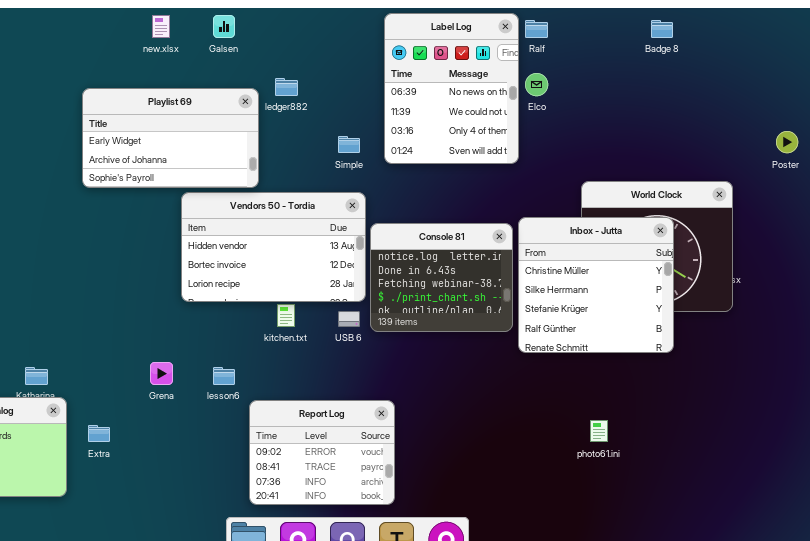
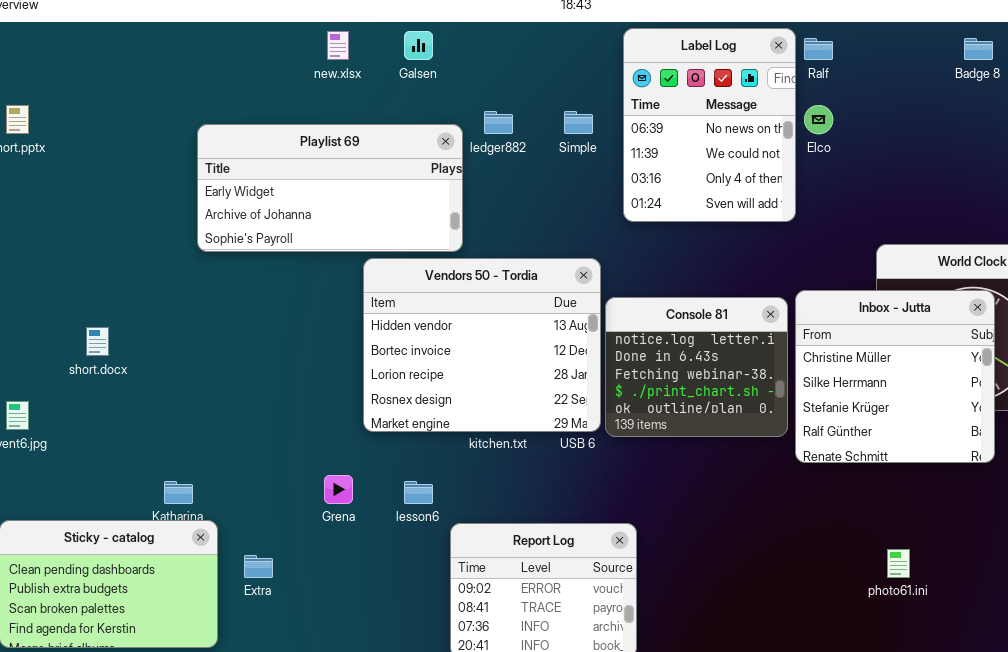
Playlist 69: [82,88,259,188] -> [197,124,463,252], resized
Simple: [338,136,360,153] -> [564,111,593,134], moved
Vendors 50 - Tordia: [181,192,366,302] -> [363,258,601,432], resized

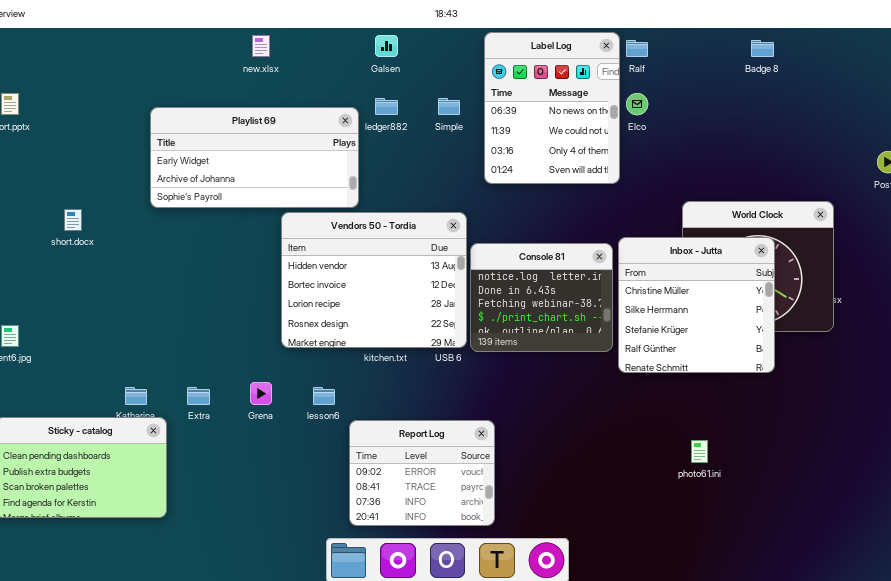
Galsen: [404,31,433,60] -> [375,35,398,57], moved
short.docx: [86,327,109,356] -> [64,209,82,231], moved
Extra: [244,555,273,578] -> [187,387,210,405], moved

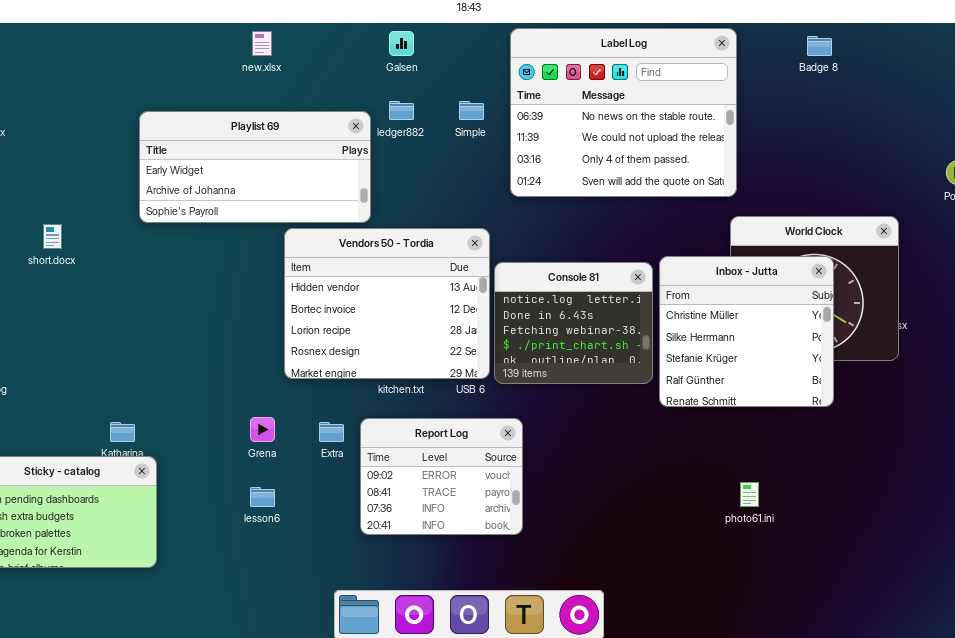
Label Log: [484,32,620,184] -> [510,28,737,197], resized
Extra: [187,387,210,405] -> [319,422,344,442], moved
lesson6: [313,387,335,405] -> [250,487,275,507], moved
Report Log: [349,420,495,526] -> [360,418,523,535], moved

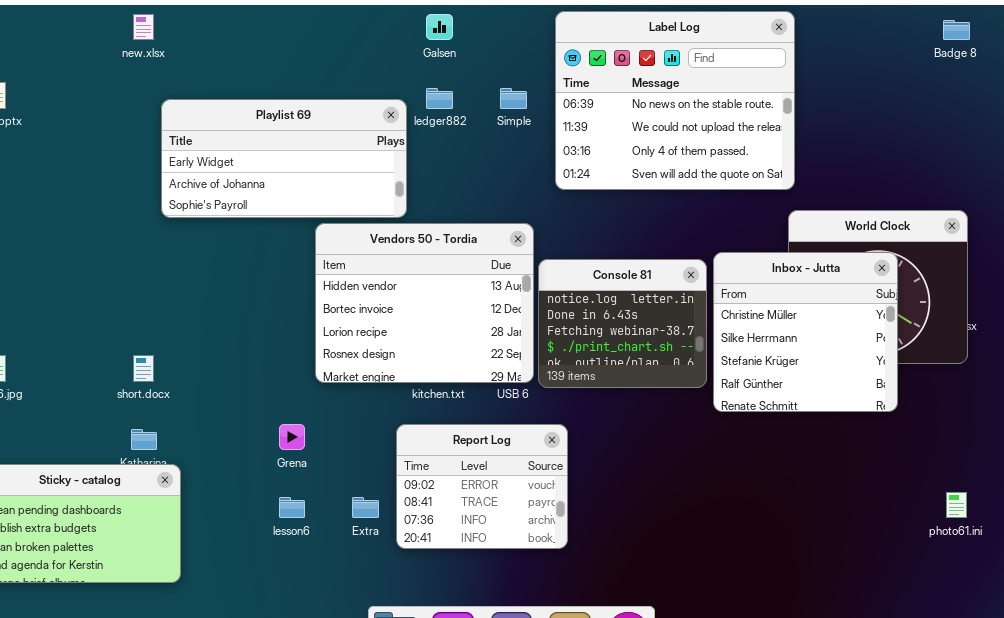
new.xlsx: [252,31,272,56] -> [133,14,154,40], moved
Badge 8: [807,36,832,56] -> [943,20,970,40], moved
short.docx: [43,224,62,249] -> [133,355,154,382], moved
Extra: [319,422,344,442] -> [352,497,379,518], moved
photo61.ini: [740,482,759,507] -> [946,492,967,518], moved

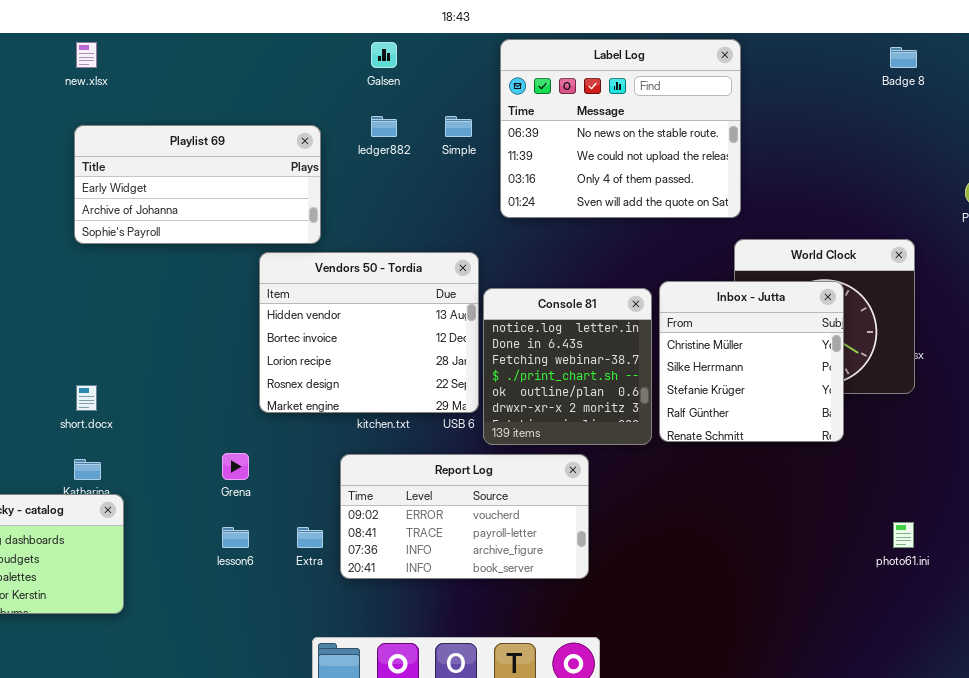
Playlist 69: [161,99,407,218] -> [74,125,321,244], moved
Console 81: [538,259,707,388] -> [483,288,652,445], resized
Report Log: [396,424,568,549] -> [340,454,589,579], resized

